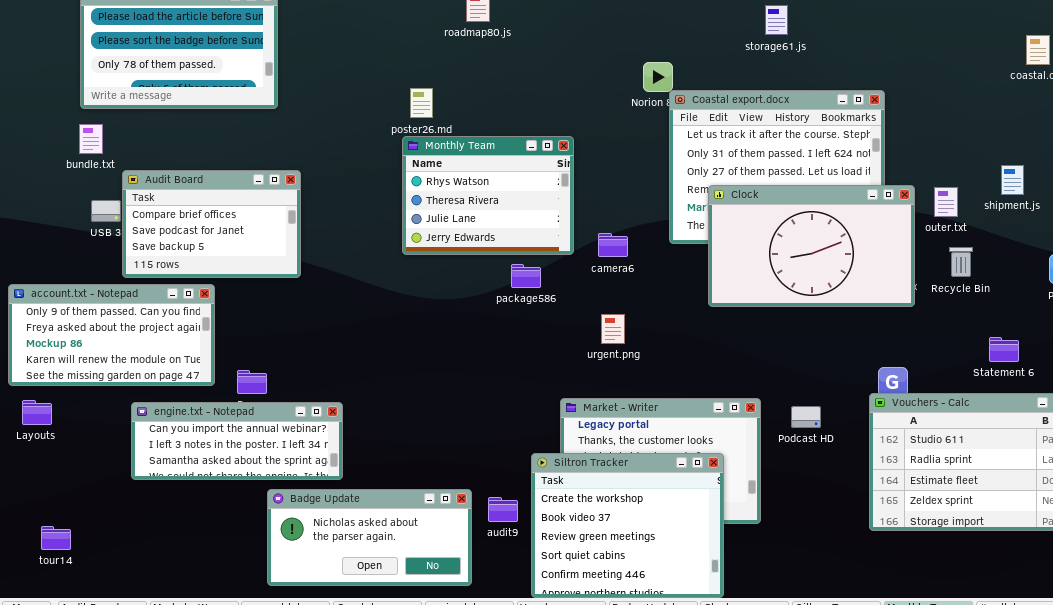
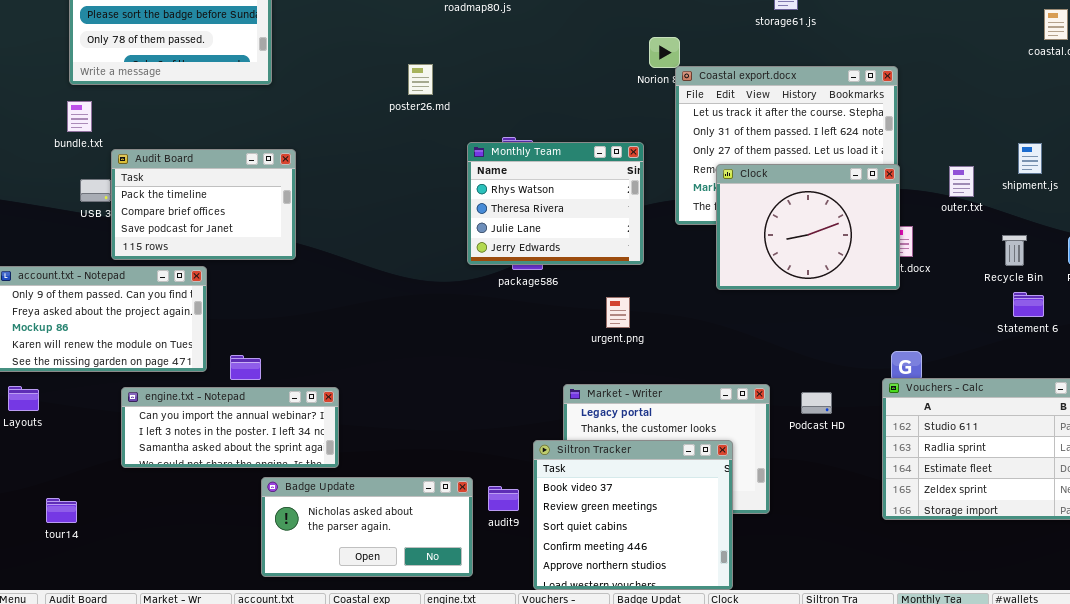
Monthly Team: [402,136,574,255] -> [467,142,644,265], moved
Audit Board: [122,170,301,278] -> [111,149,296,260], scrolled up 1 row
Clock: [708,185,915,307] -> [716,164,900,290], resized
Recycle Bin: [949,247,973,277] -> [1002,235,1027,266], moved
Statement 6: [989,337,1019,362] -> [1013,292,1044,317], moved
Siltron Tracker: [531,453,724,598] -> [533,440,733,590], scrolled down 1 row
tour14: [41,526,71,550] -> [46,498,77,523], moved

